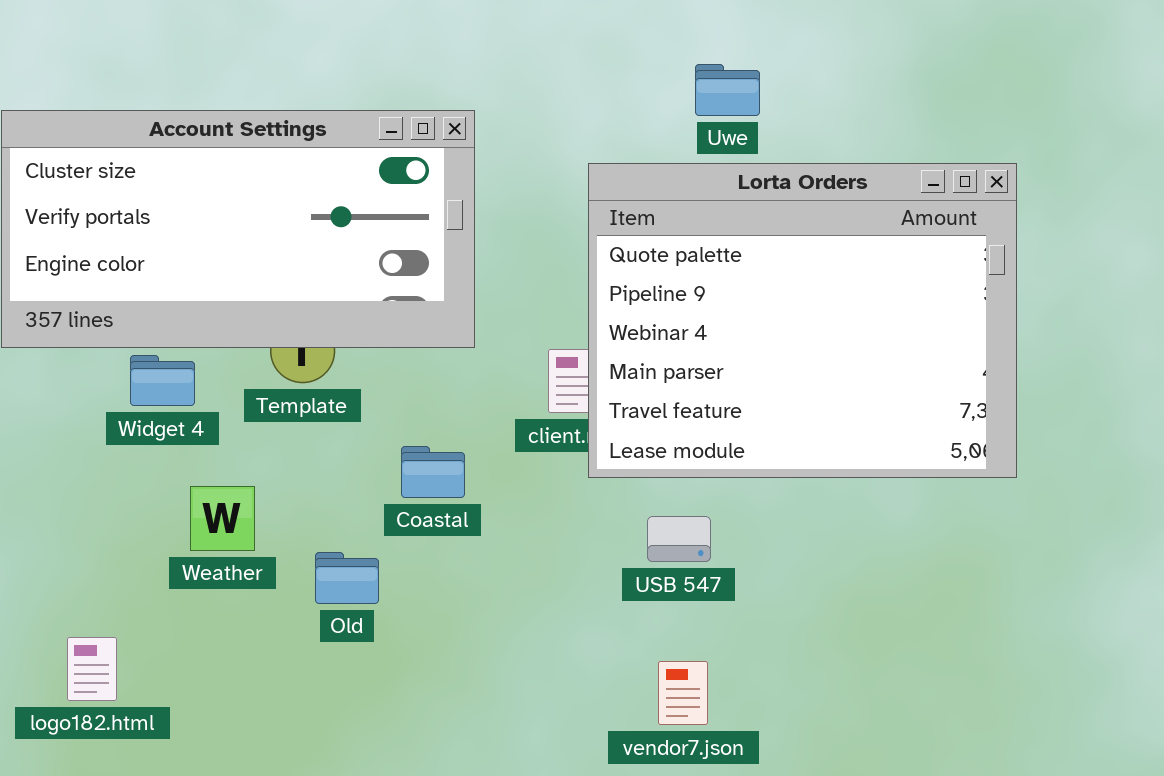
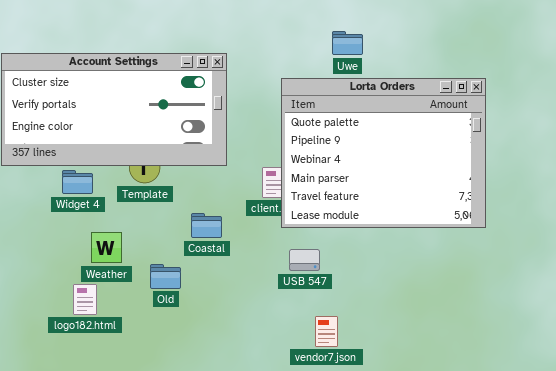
USB 547: [647,516,711,562] -> [289,249,320,271], moved
logo182.html: [67,637,117,701] -> [73,284,97,315], moved

